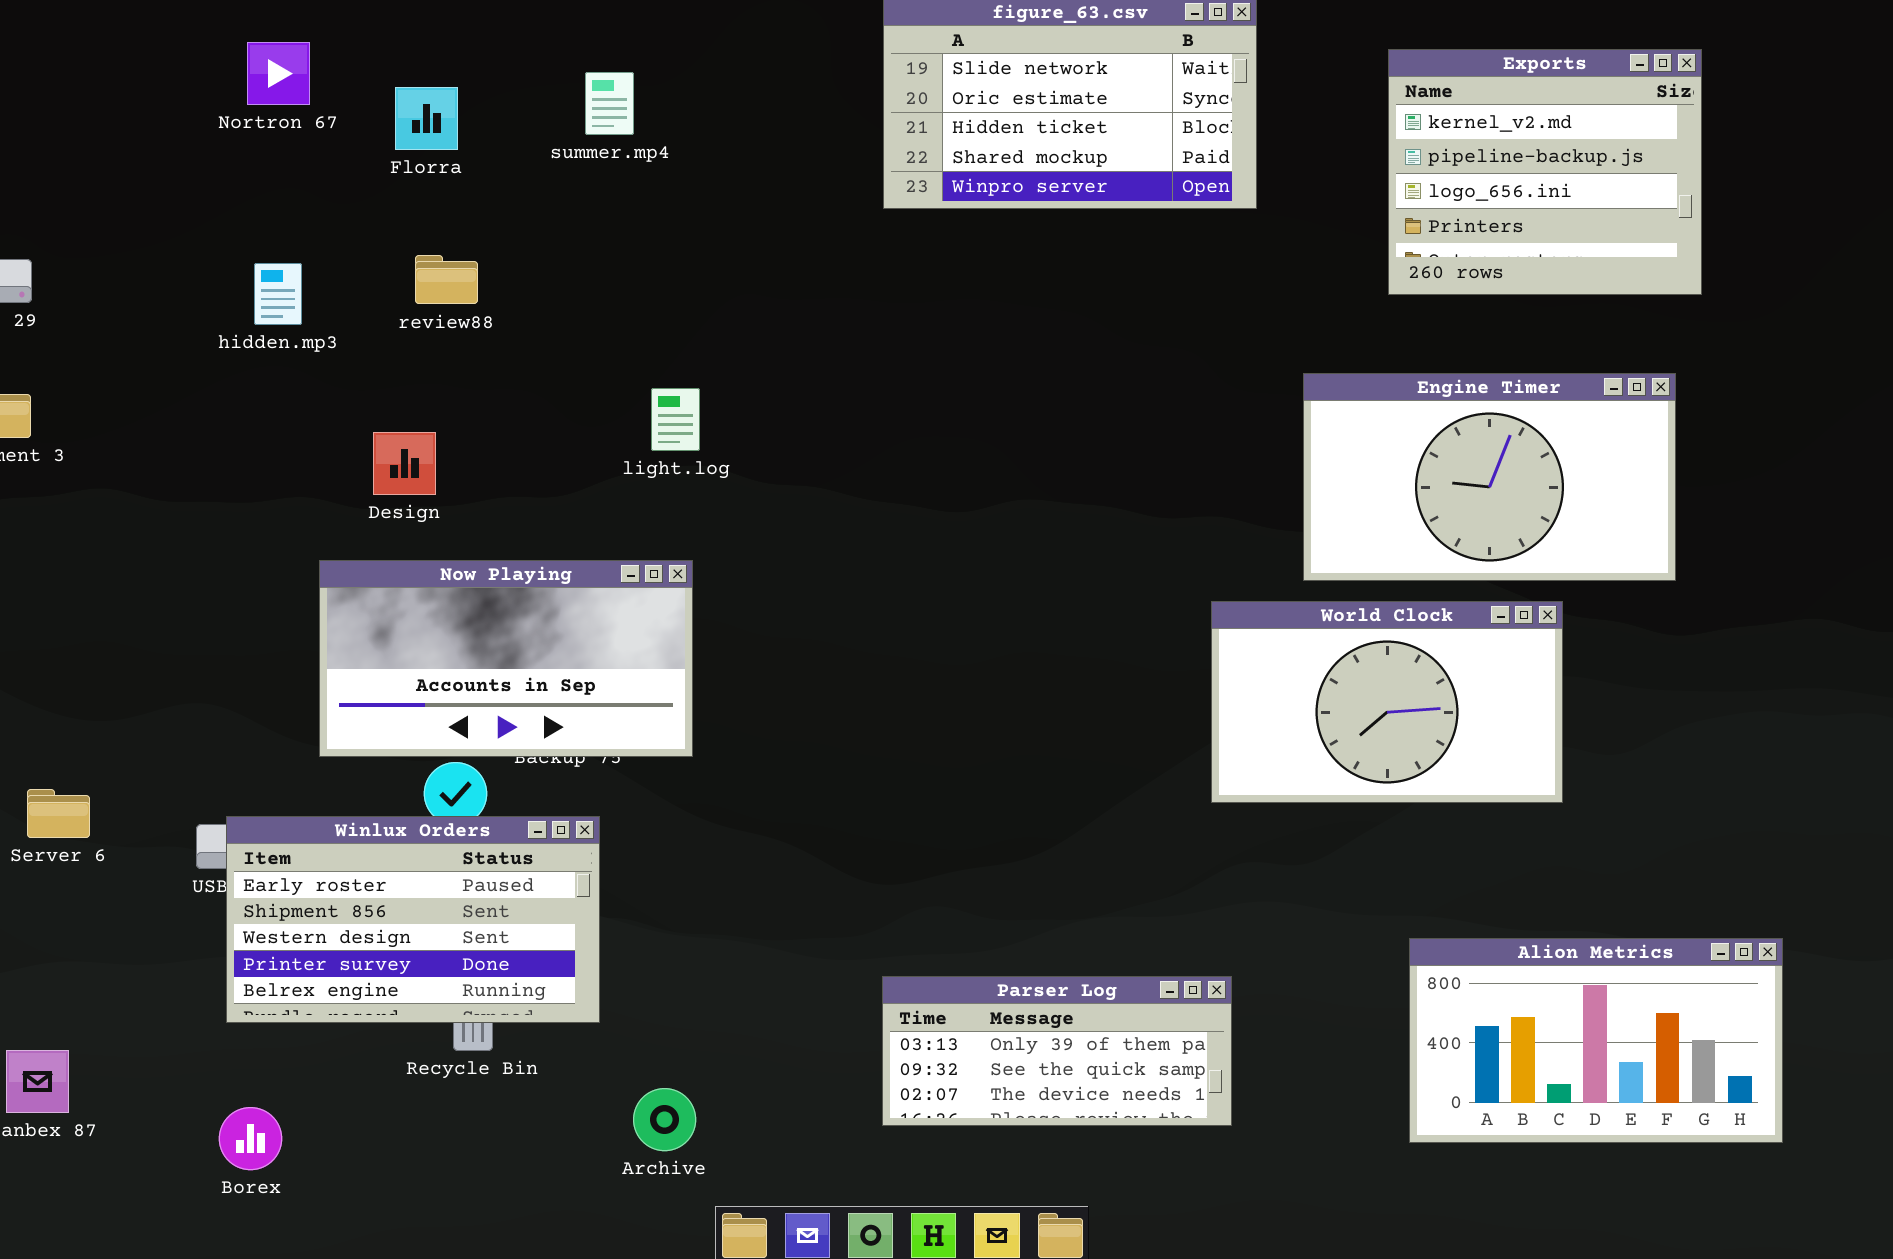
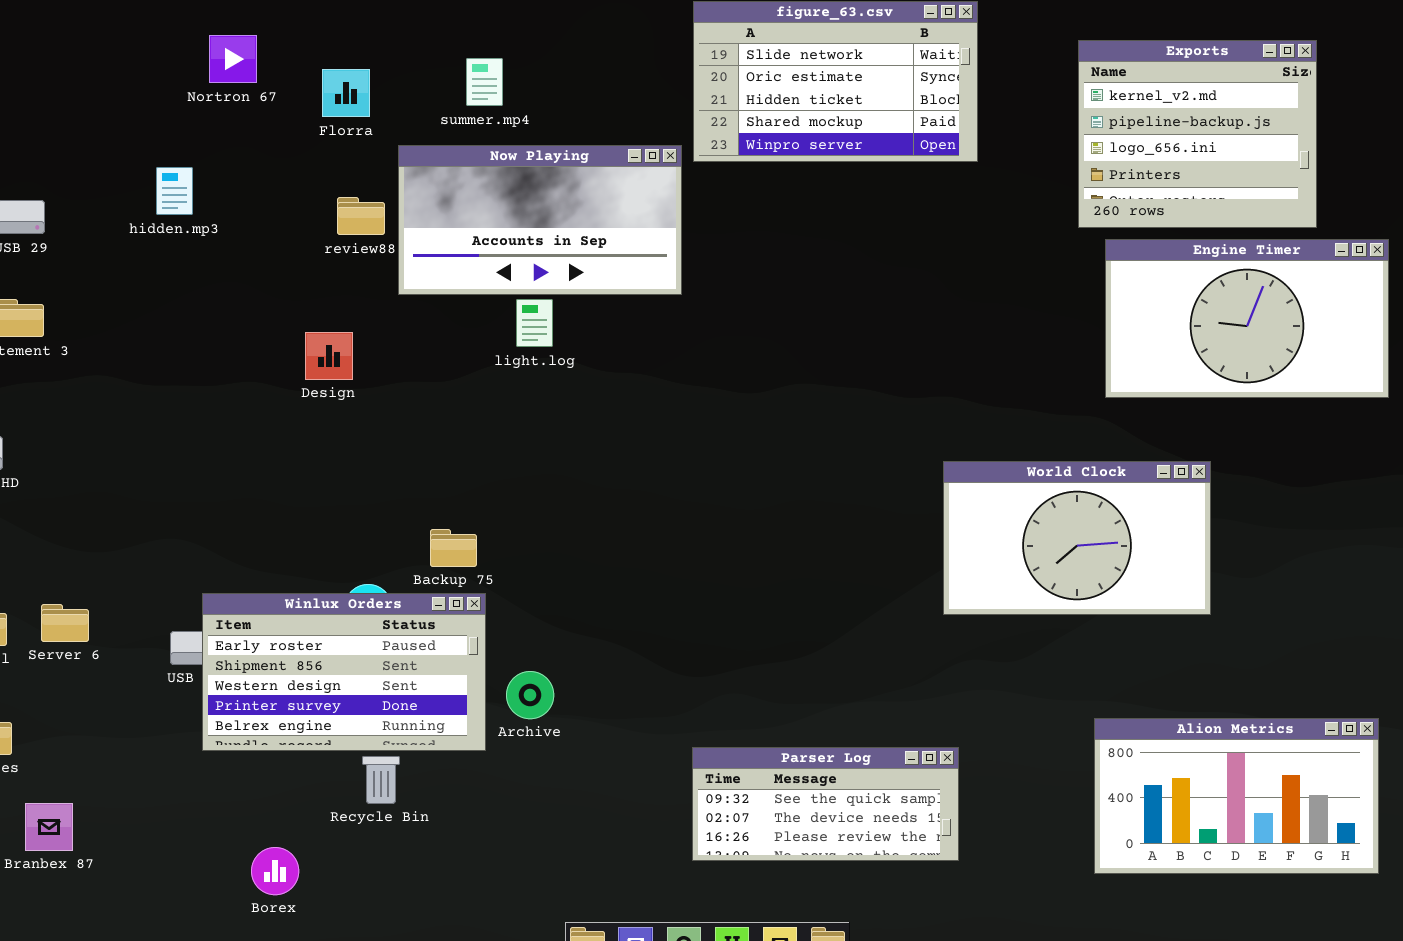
hidden.mp3: [254,263,302,325] -> [156,167,193,215], moved
Engine Timer: [1303,373,1676,581] -> [1105,239,1389,398], moved
Now Playing: [319,560,693,757] -> [398,145,682,295], moved
Winlux Orders: [226,816,600,1023] -> [202,593,486,751], moved
Parser Log: [882,976,1232,1126] -> [692,747,959,861], scrolled down 1 row
Archive: [633,1088,696,1151] -> [506,671,554,719], moved
Borex: [219,1107,282,1170] -> [251,847,299,895], moved

